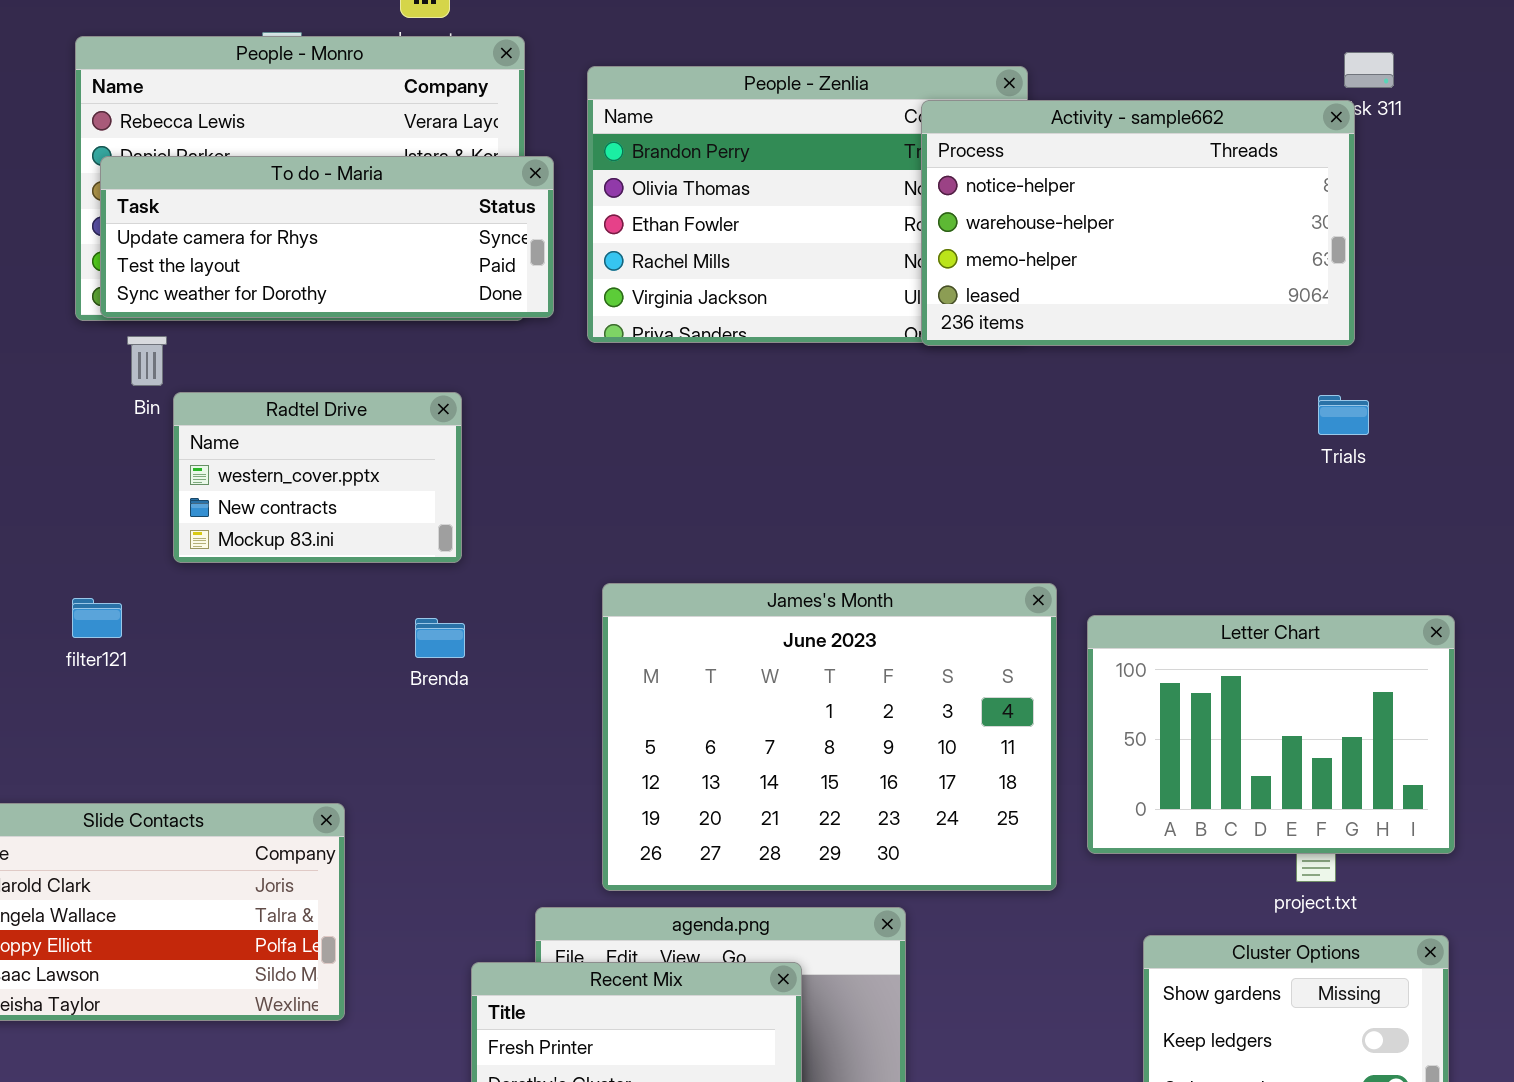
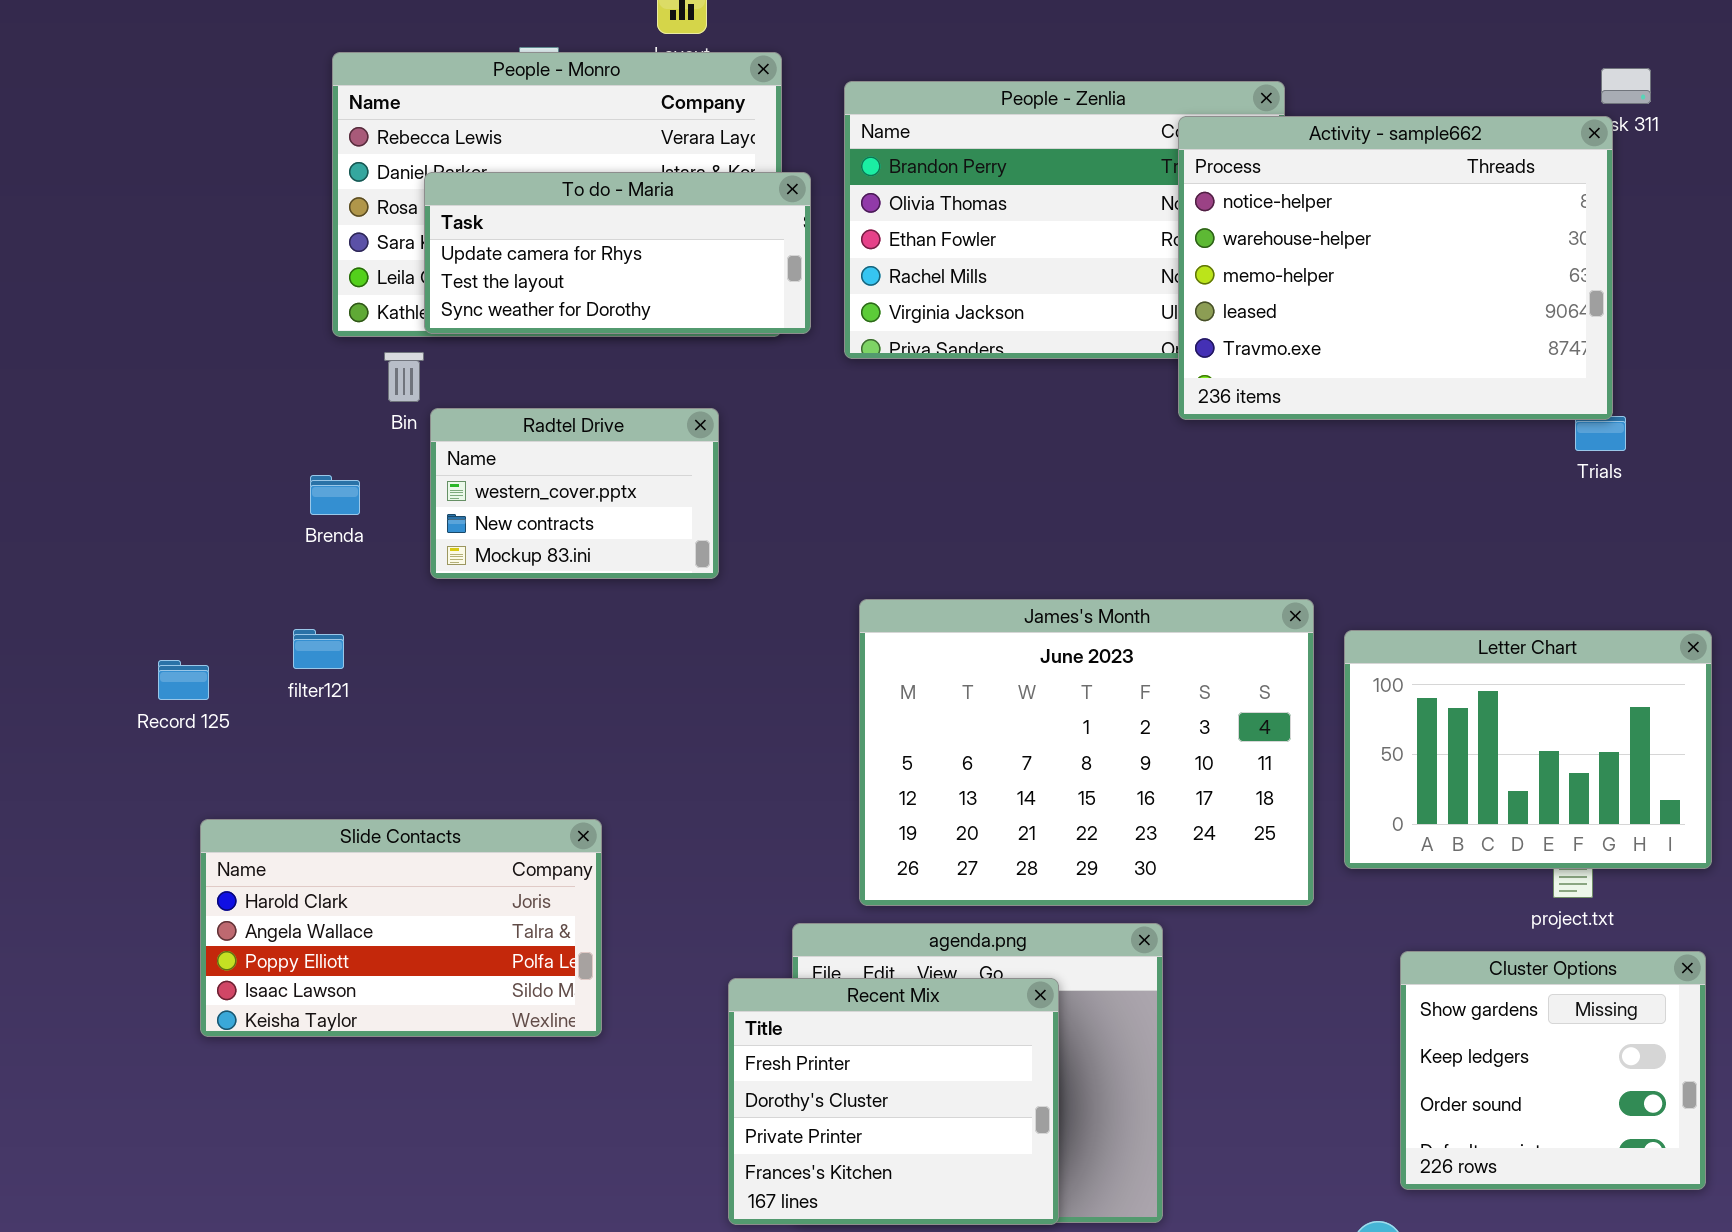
Activity - sample662: [921,100,1355,346] -> [1178,116,1613,420], resized
To do - Maria: [100,156,554,318] -> [424,172,811,334], resized
filter121: [72,598,122,638] -> [293,629,344,669], moved
Brenda: [415,618,465,658] -> [310,475,360,515], moved

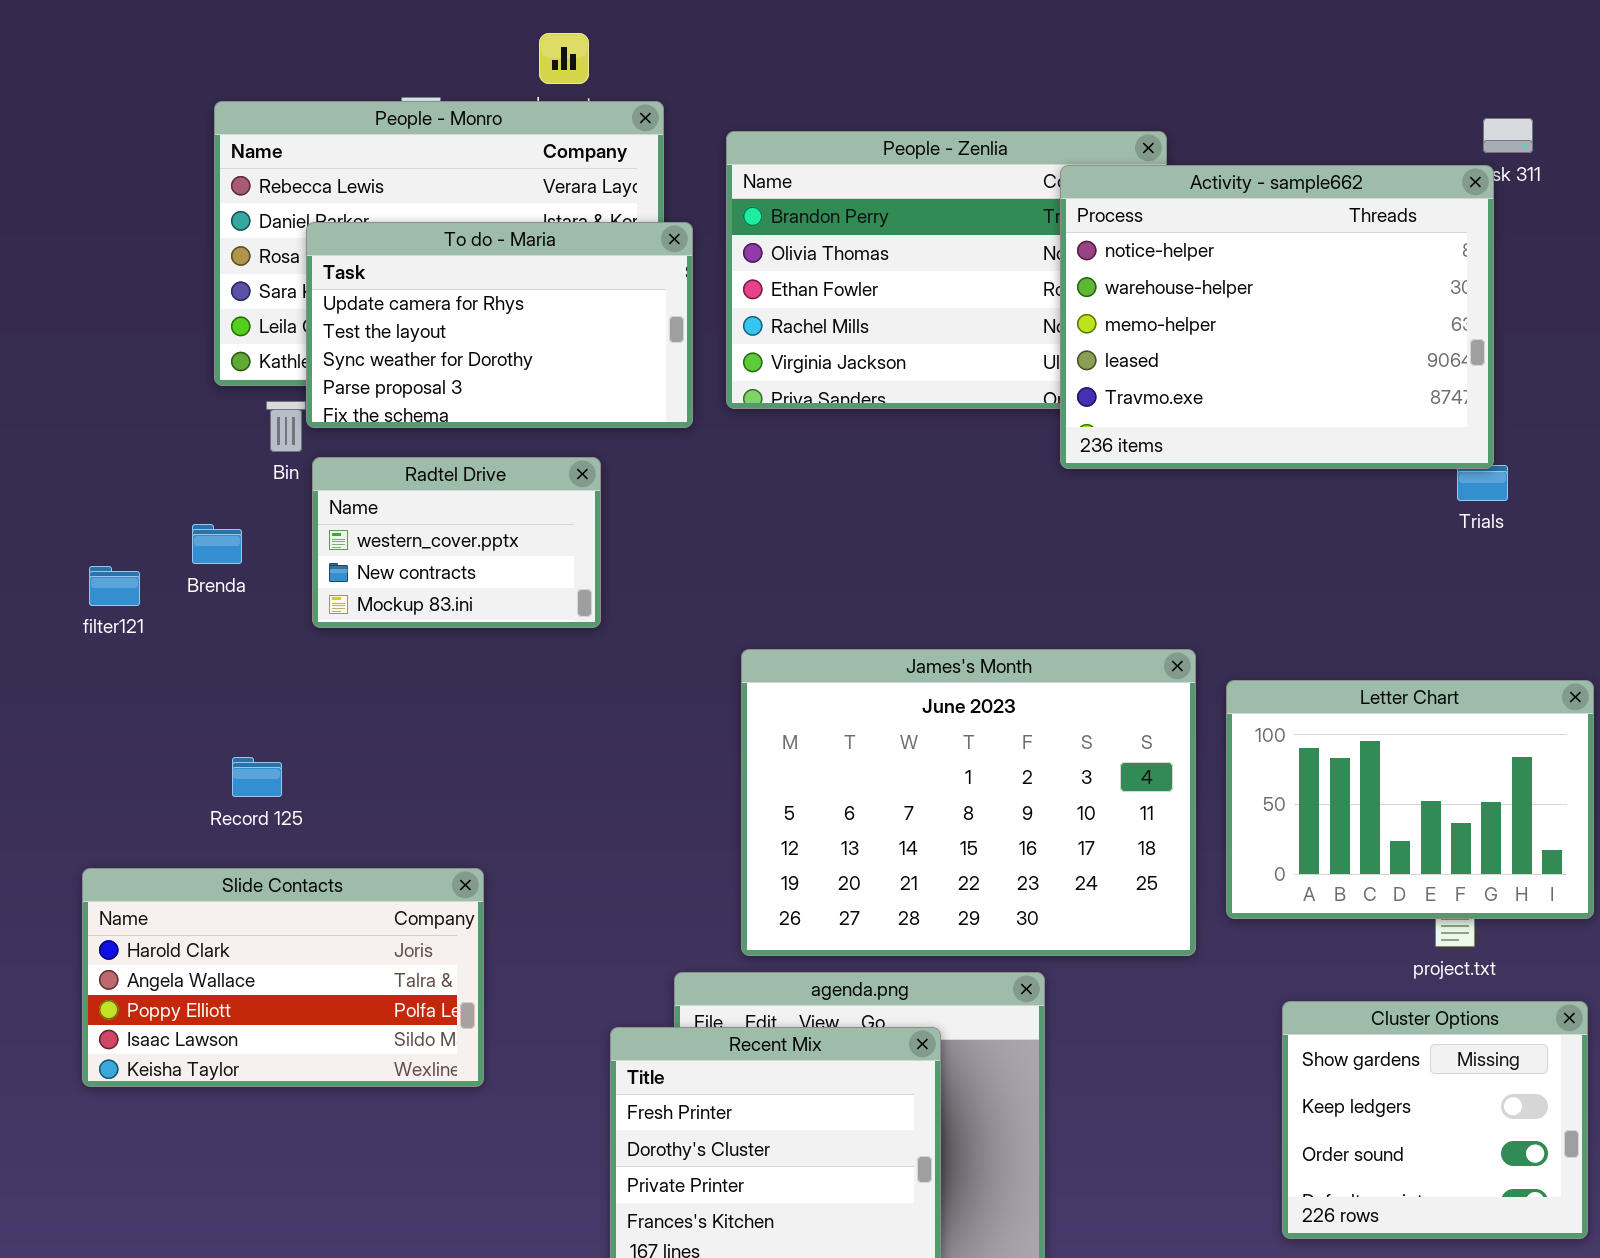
To do - Maria: [424,172,811,334] -> [306,222,693,428], resized
filter121: [293,629,344,669] -> [89,566,140,606], moved
Record 125: [158,660,209,700] -> [232,757,282,797], moved

